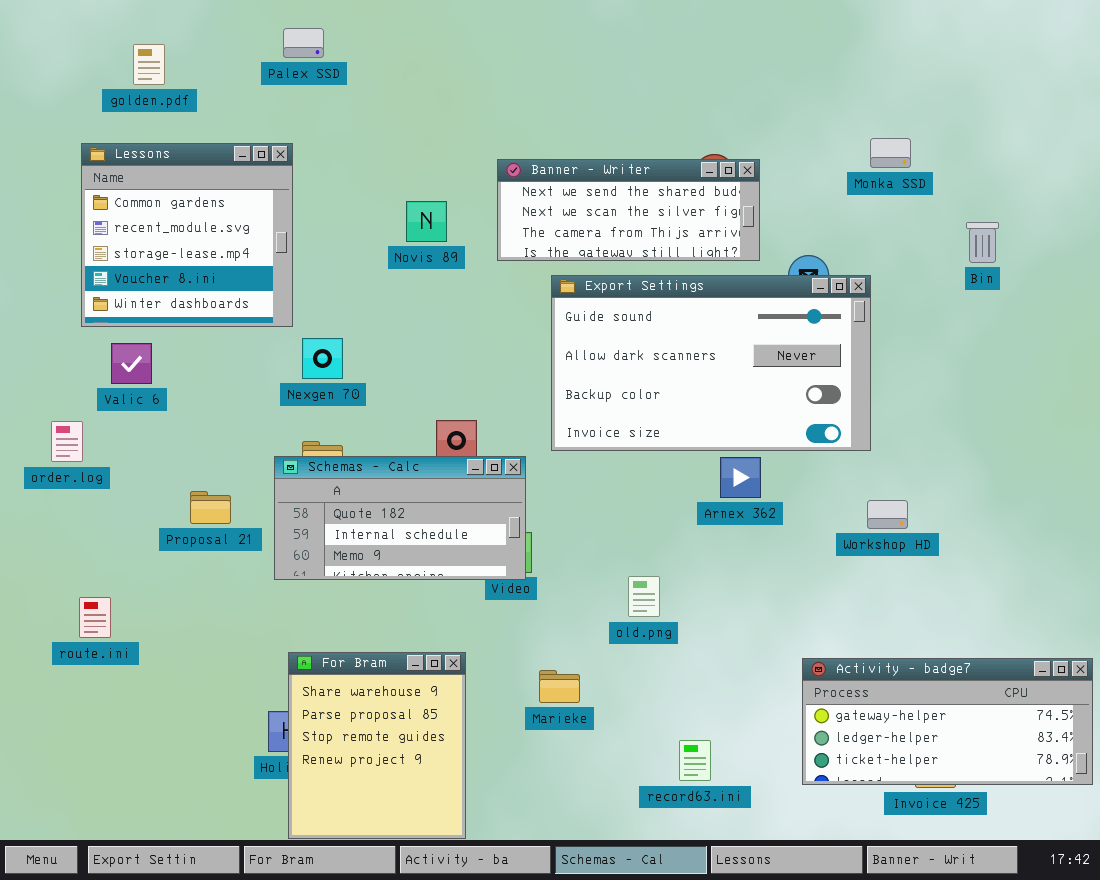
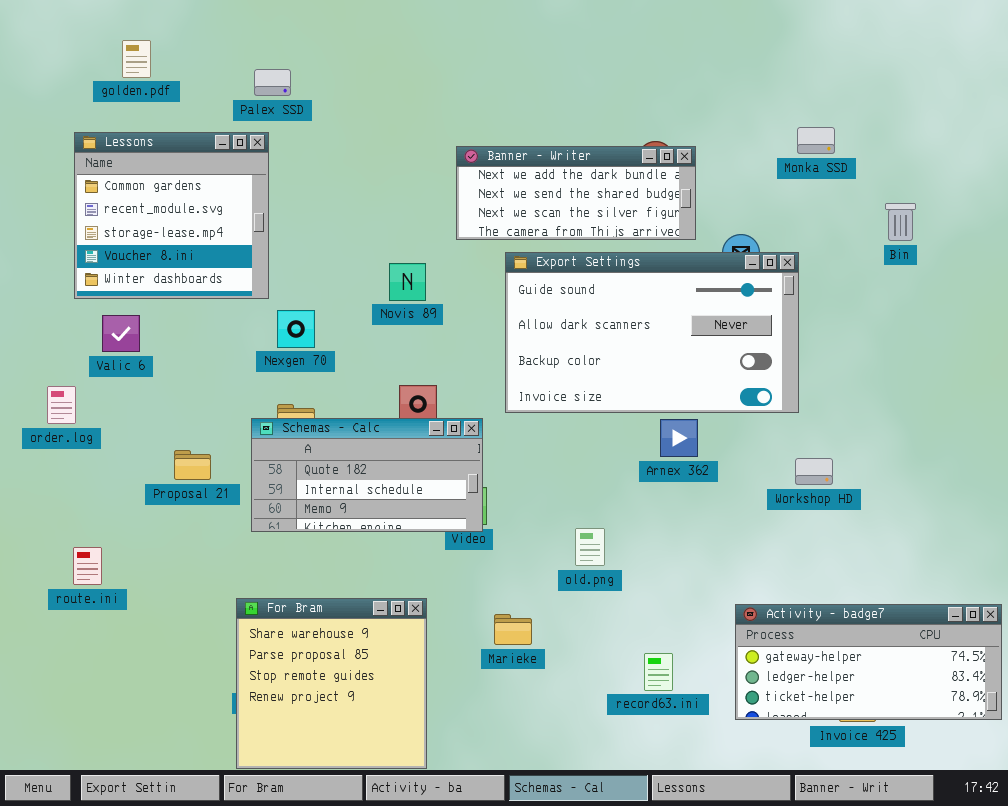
Palex SSD: [283,28,324,58] -> [254,69,291,96], moved
Banner - Writer: [497,159,760,261] -> [456,146,696,240], scrolled up 1 row
Novis 89: [406,201,447,242] -> [389,263,426,301], moved
For Bram: [288,652,466,839] -> [236,598,427,769], resized
record63.ini: [679,740,711,781] -> [644,653,673,691], moved

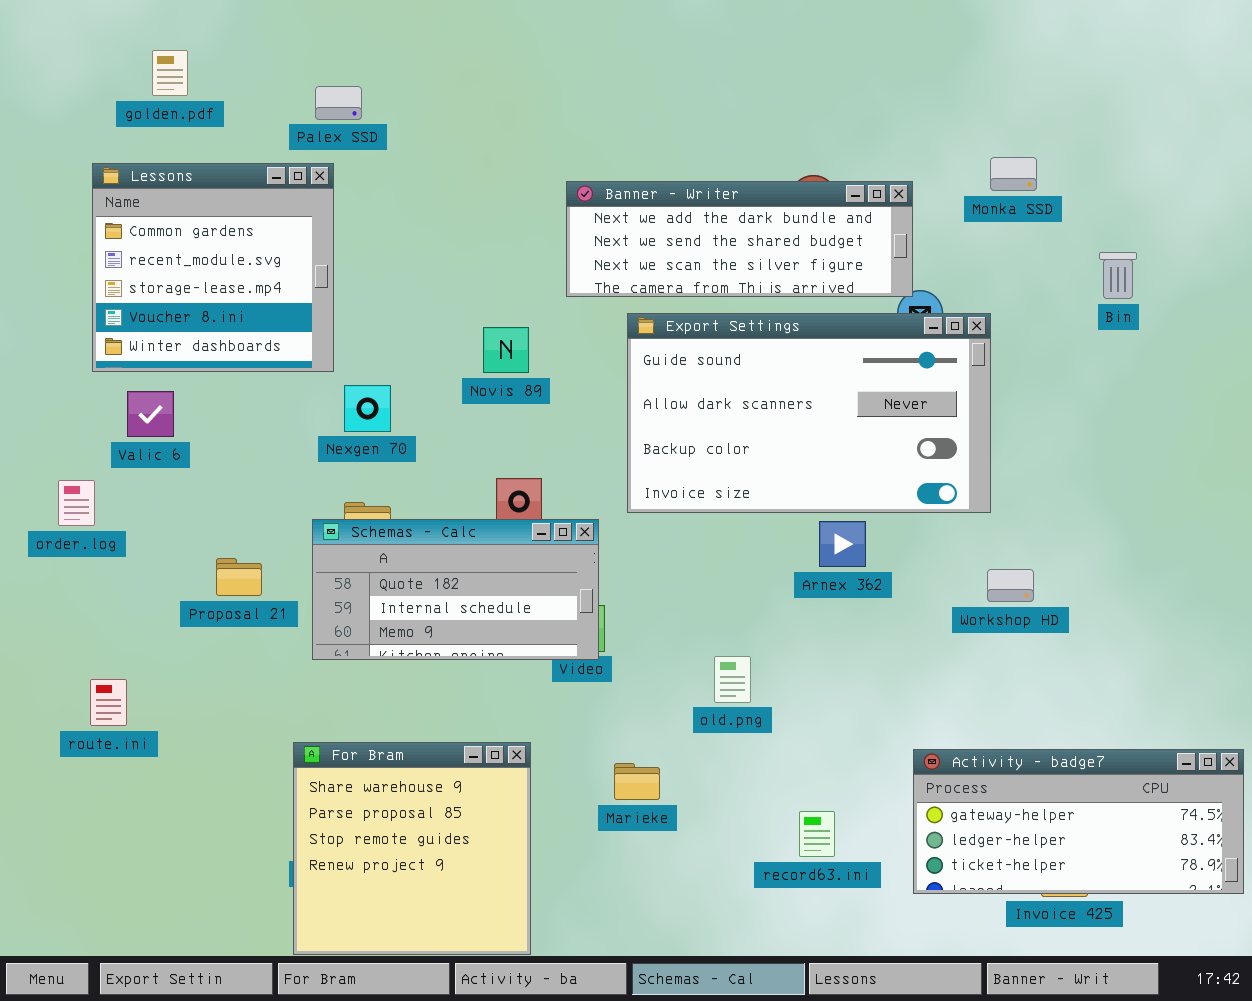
Banner - Writer: [456,146,696,240] -> [566,181,913,297], resized

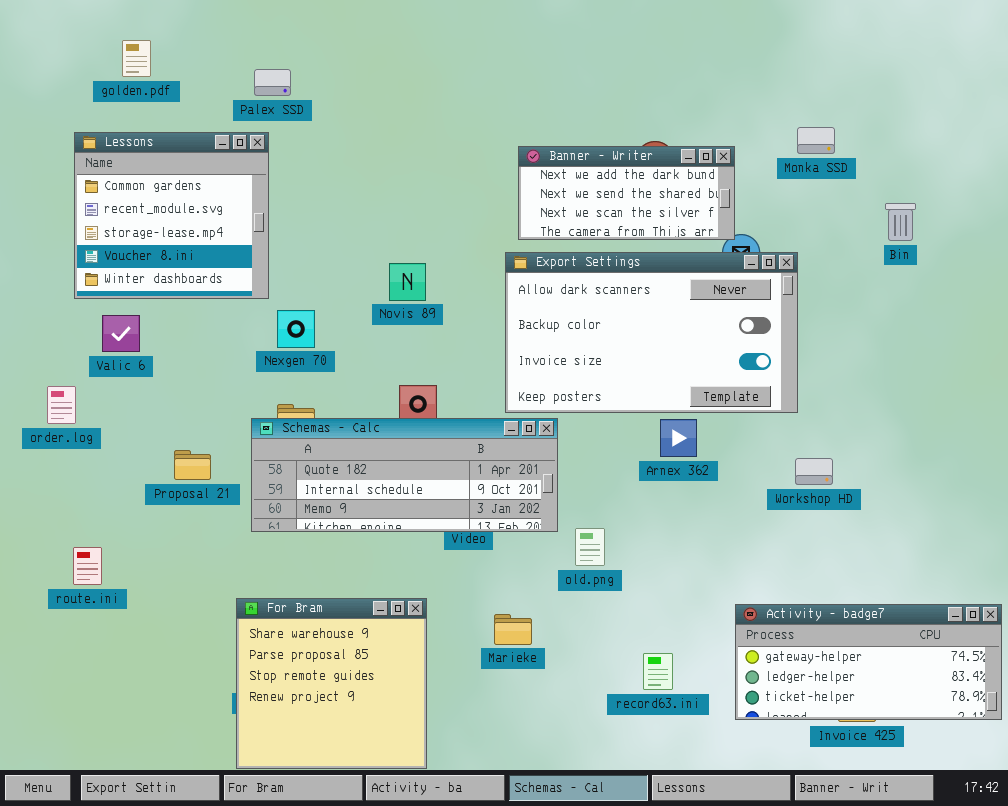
Banner - Writer: [566,181,913,297] -> [518,146,735,240], resized
Export Settings: [627,313,991,513] -> [505,252,798,413], scrolled down 1 row
Schemas - Calc: [312,519,599,660] -> [251,418,558,532], resized

